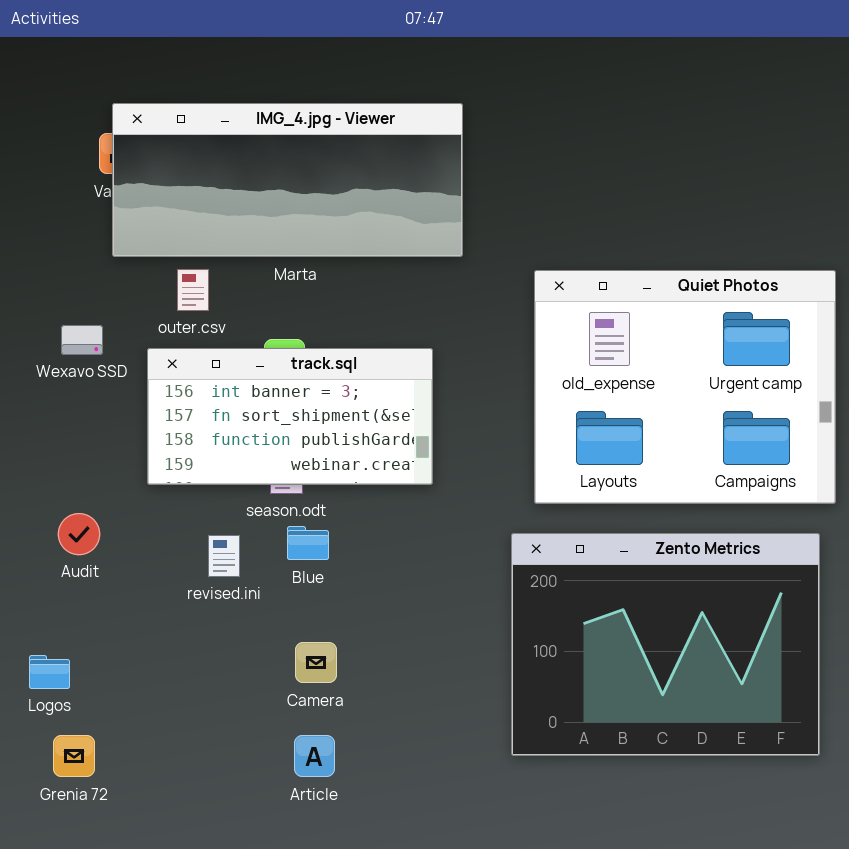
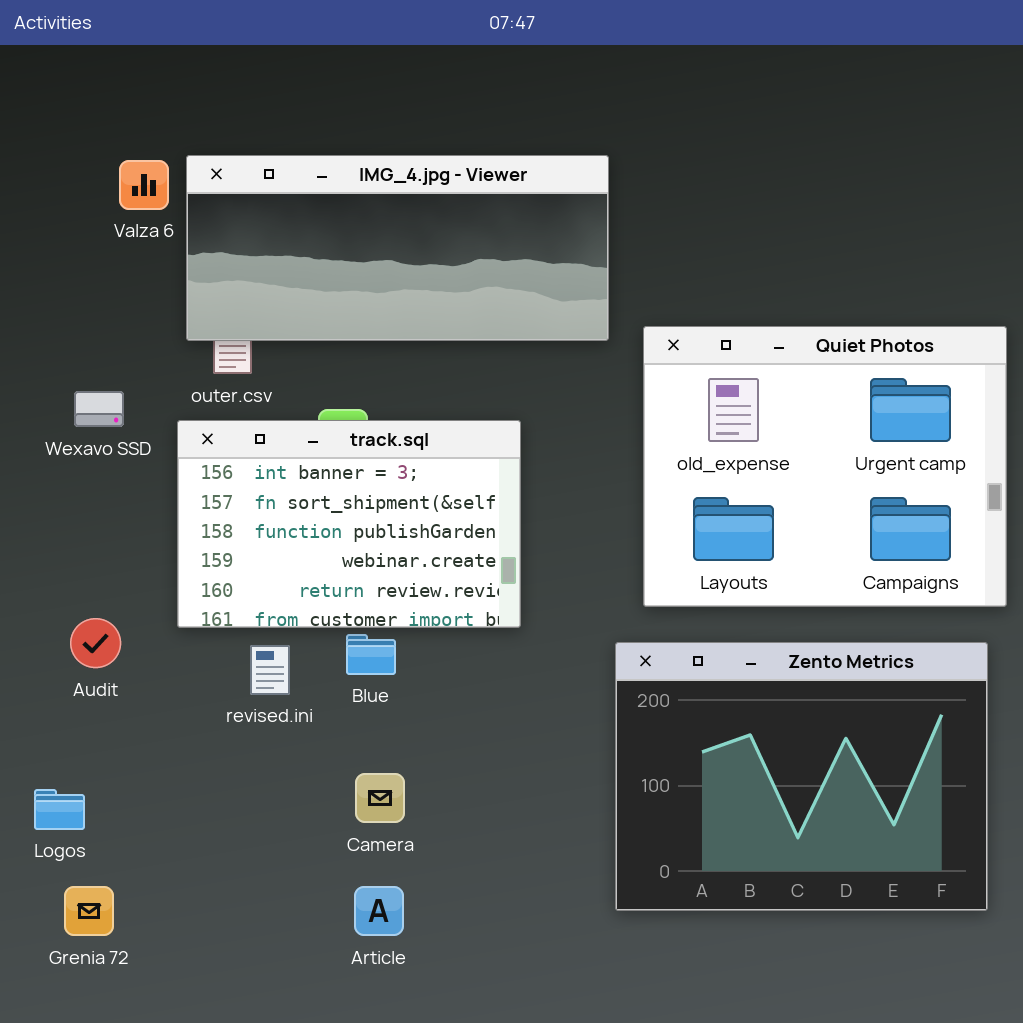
IMG_4.jpg - Viewer: [112,103,463,257] -> [186,155,609,341], moved
track.sql: [147,348,433,485] -> [177,420,521,628], resized

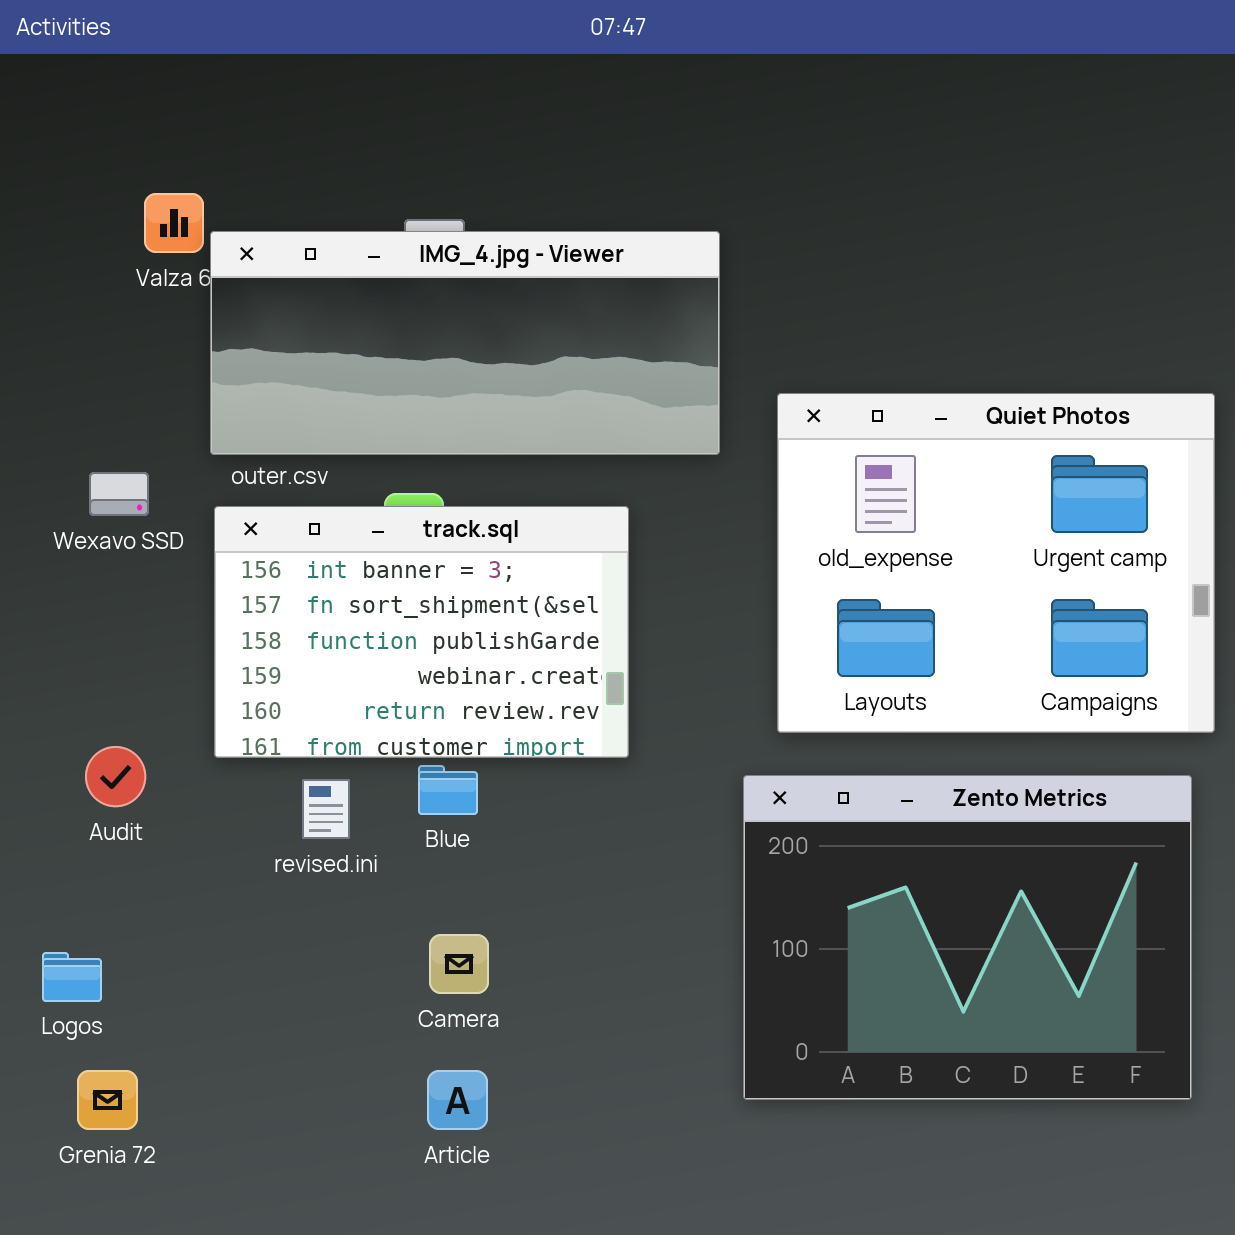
IMG_4.jpg - Viewer: [186,155,609,341] -> [210,231,720,455], moved

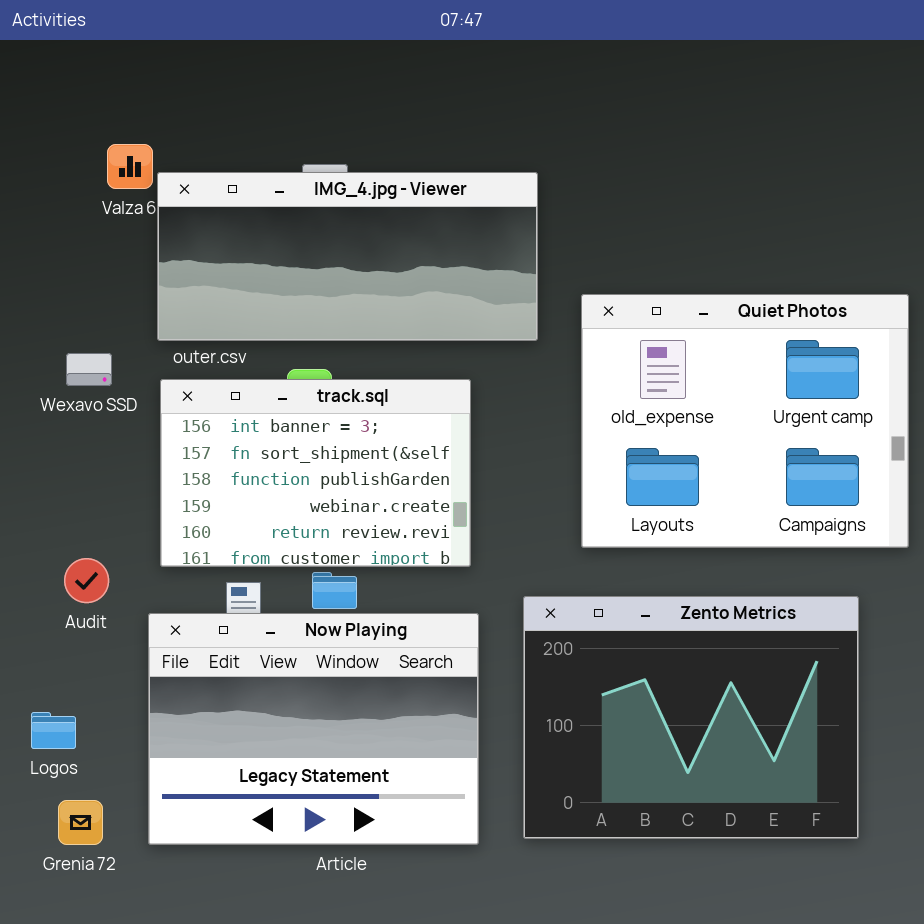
Zento Metrics: [743,775,1192,1100] -> [523,596,859,839], moved
Now Playing: none -> [148,613,479,845], opened

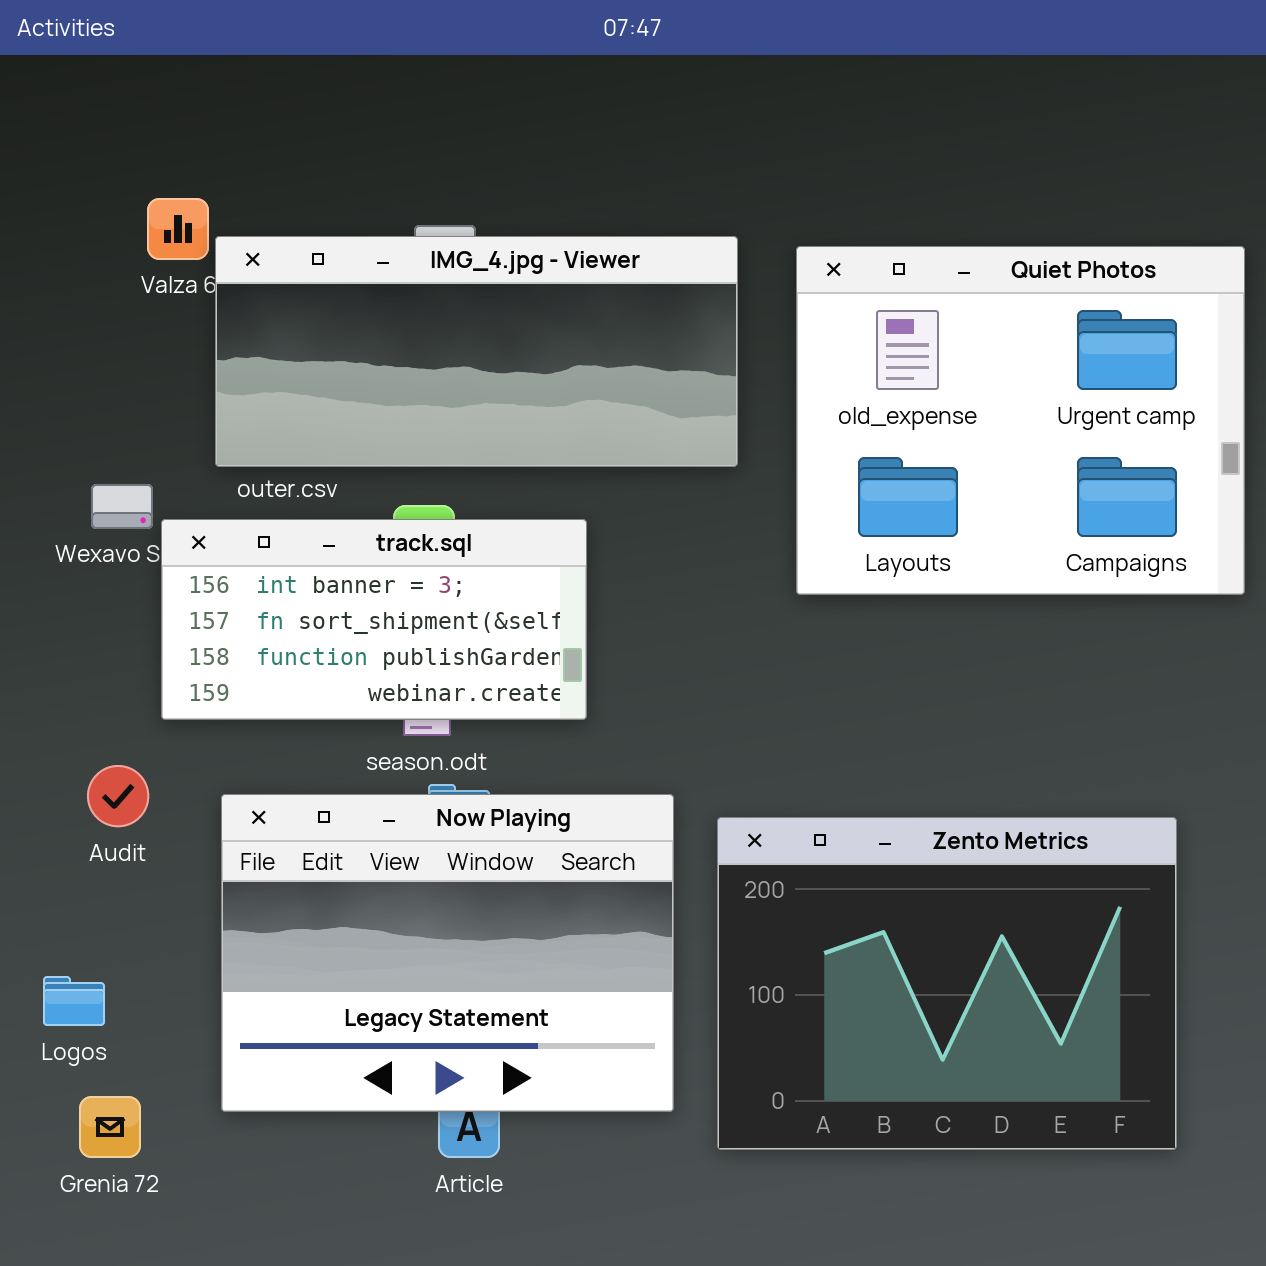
Quiet Photos: [581,294,909,548] -> [796,246,1245,595], moved
track.sql: [160,379,471,567] -> [161,519,587,720], moved, resized
Now Playing: [148,613,479,845] -> [221,794,674,1112], moved

